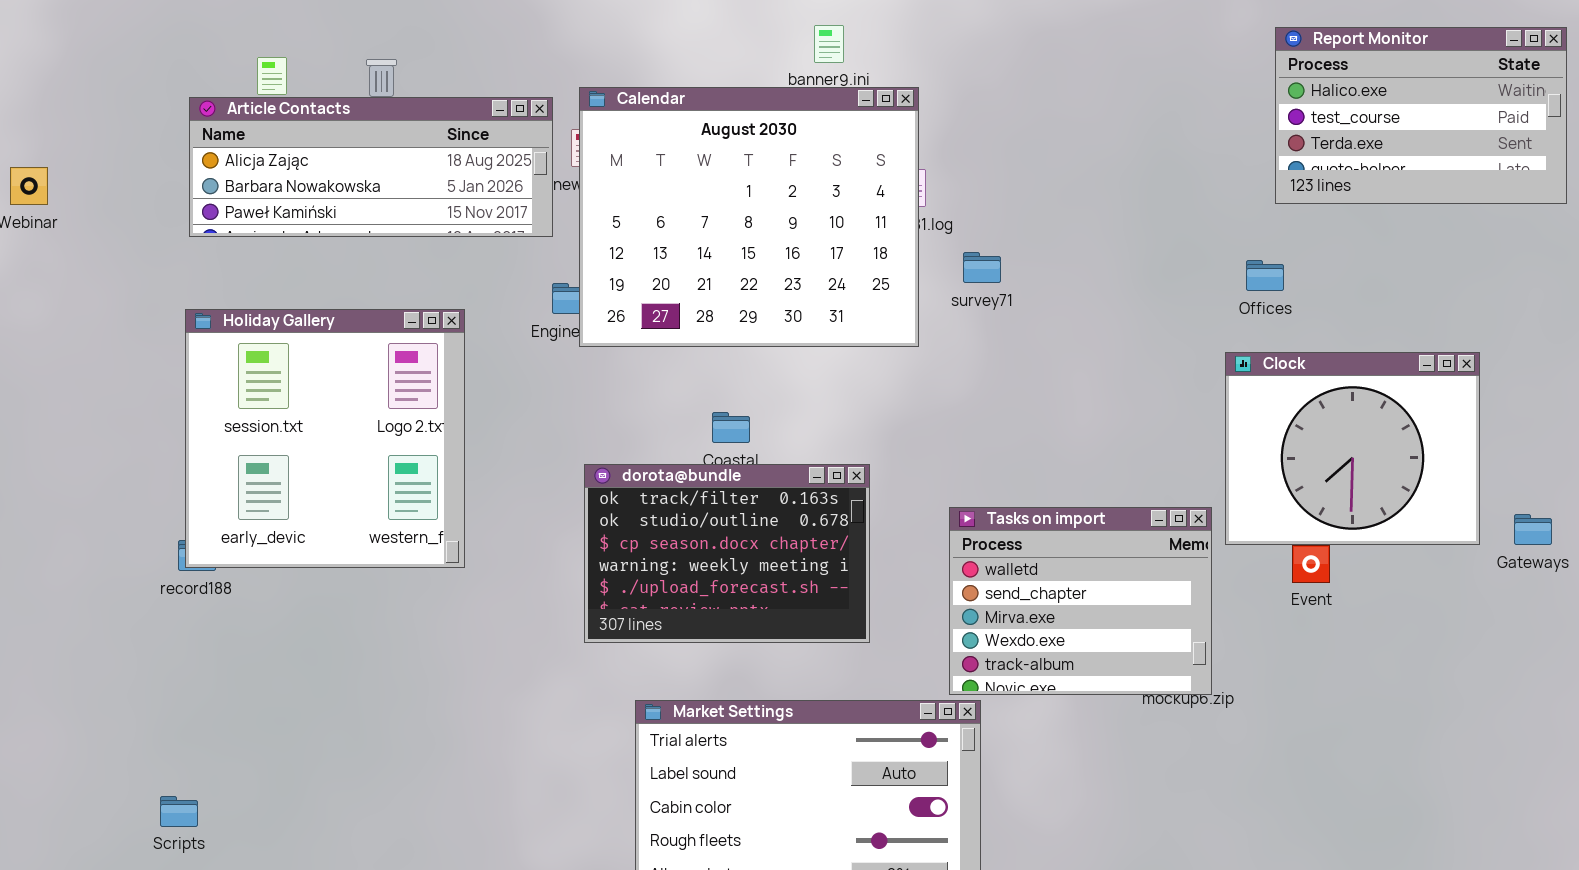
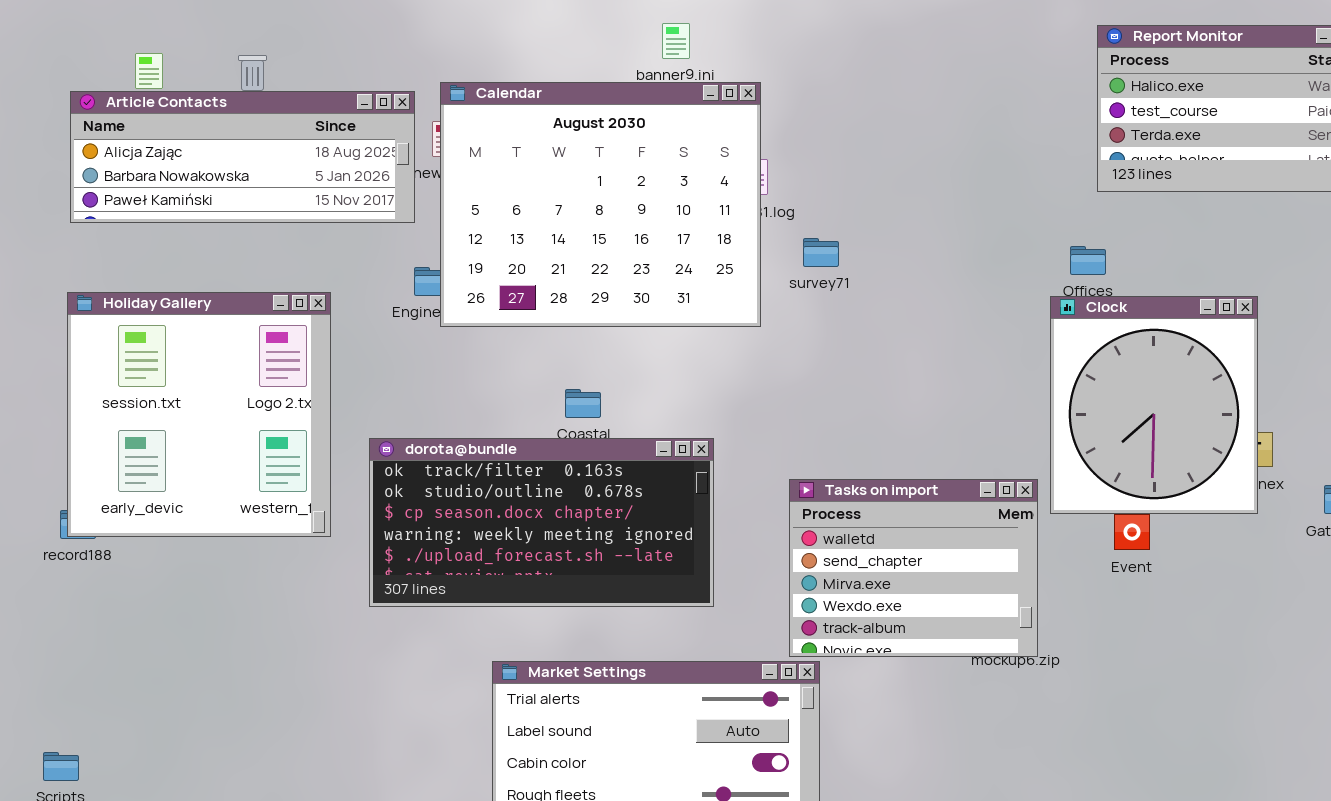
Clock: [1225,352,1480,545] -> [1050,296,1258,514], resized
dorota@bundle: [584,464,870,643] -> [369,438,714,607], resized

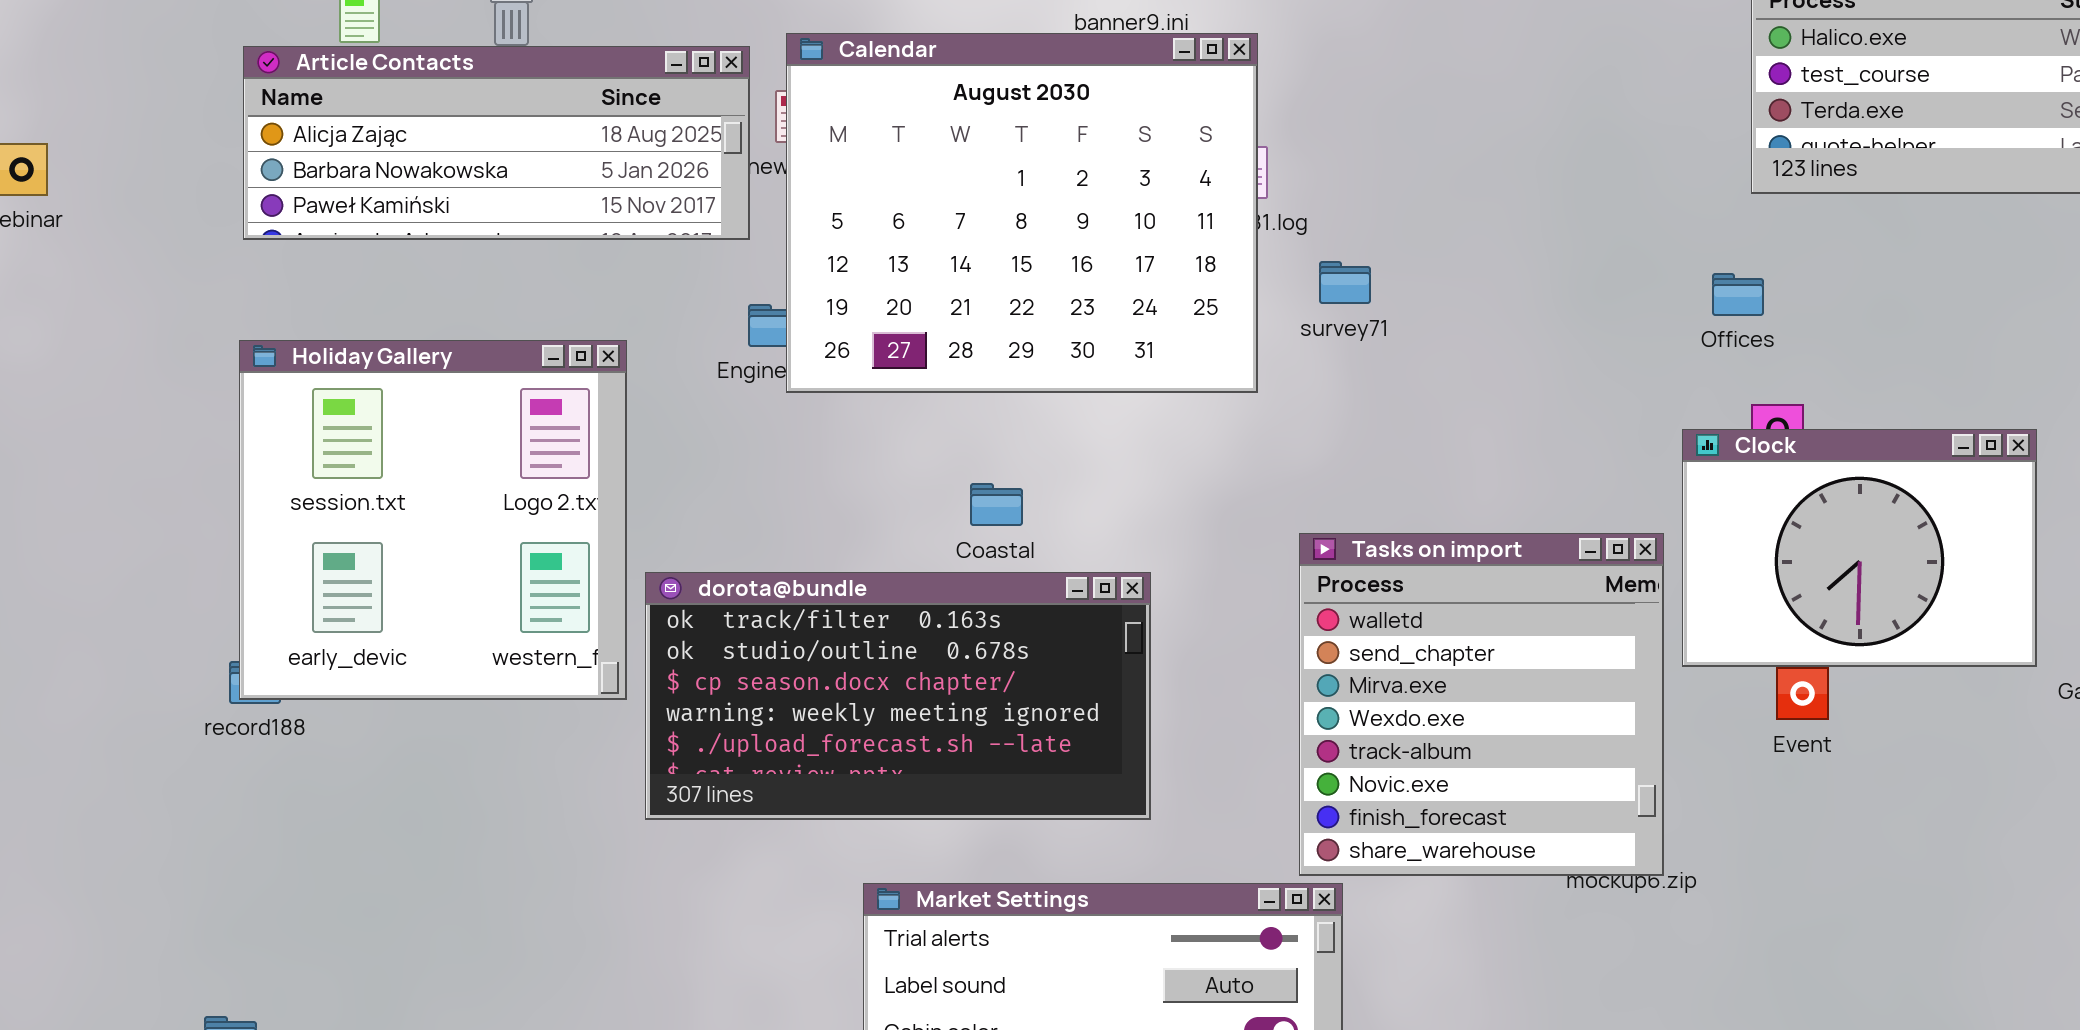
Clock: [1050,296,1258,514] -> [1682,429,2037,667], resized
dorota@bundle: [369,438,714,607] -> [645,572,1151,820], moved
Tasks on import: [789,479,1038,657] -> [1299,533,1664,876], resized

